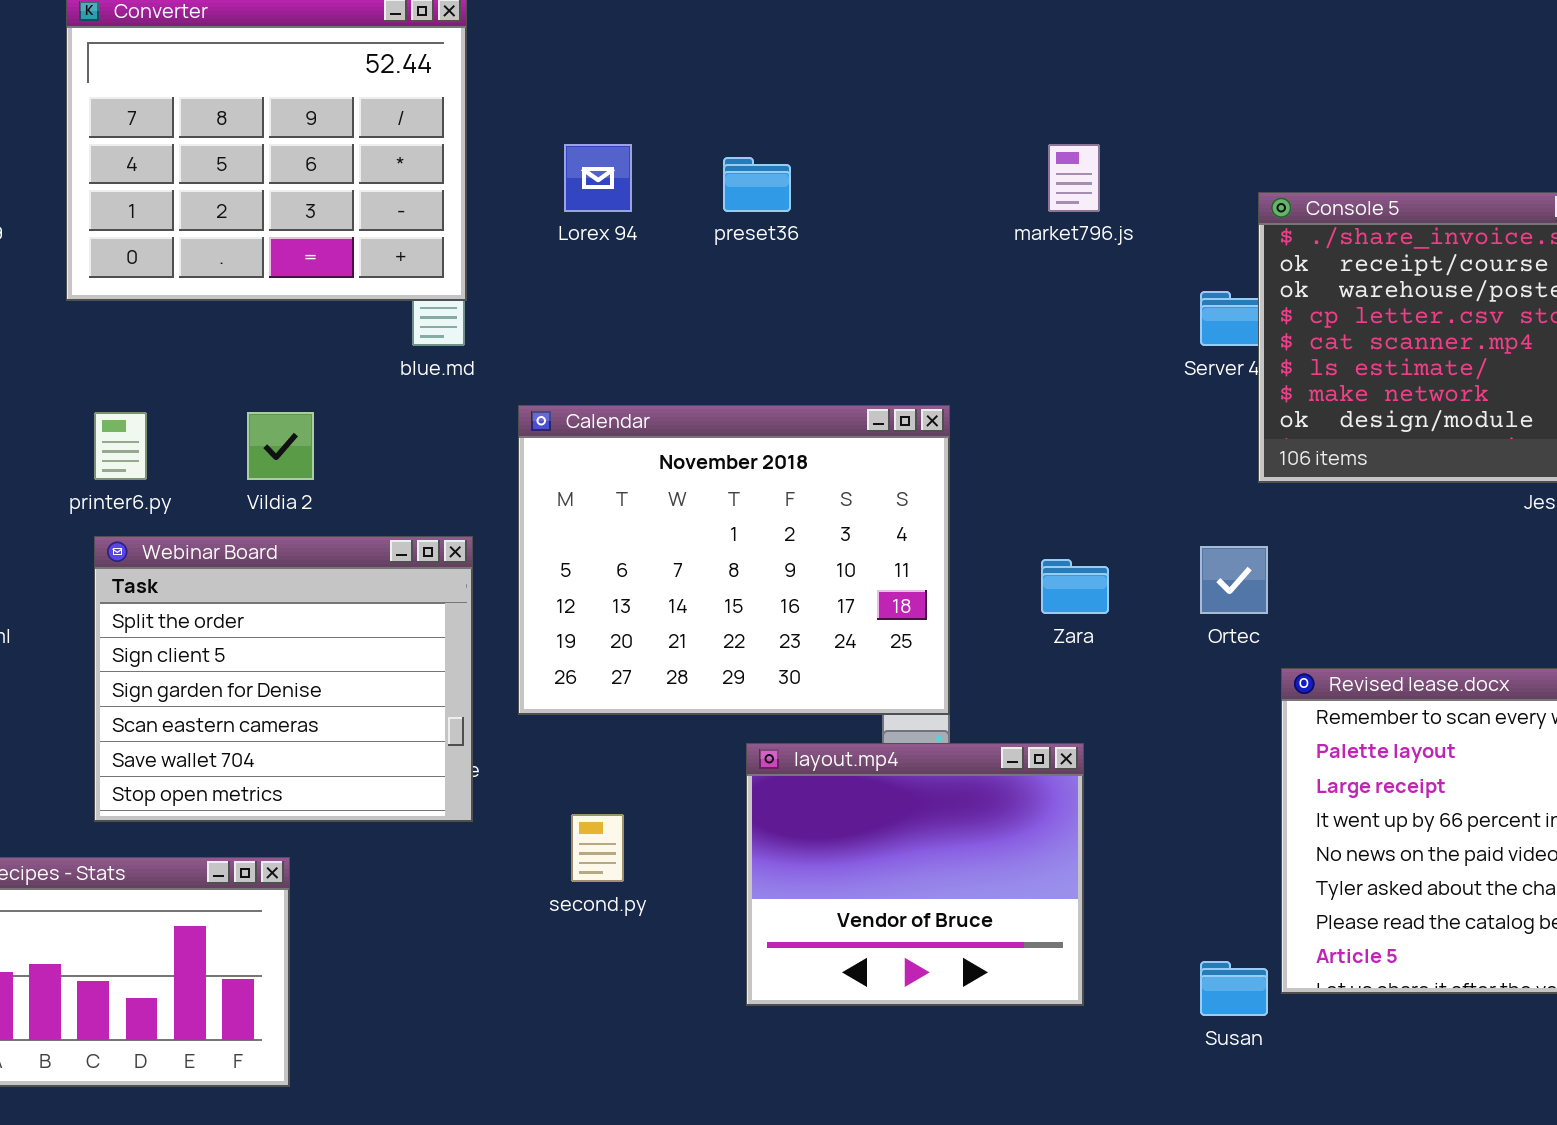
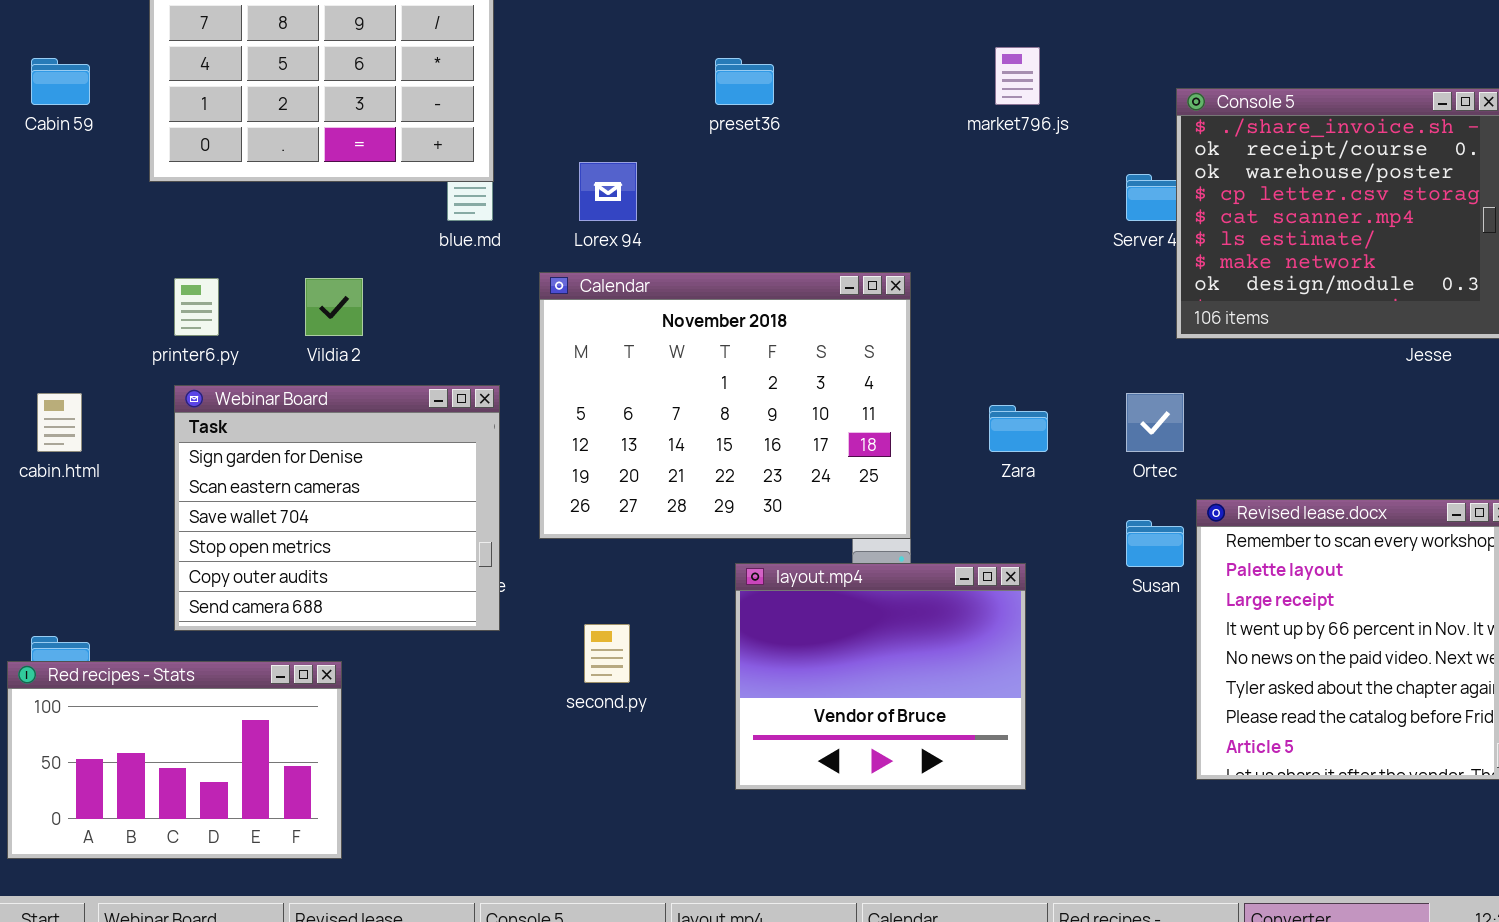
Lorex 94: [564,144,632,212] -> [579,162,637,221], moved
Webinar Board: [94,536,473,822] -> [174,385,500,631], scrolled down 2 rows
Susan: [1200,961,1268,1016] -> [1126,520,1184,567], moved

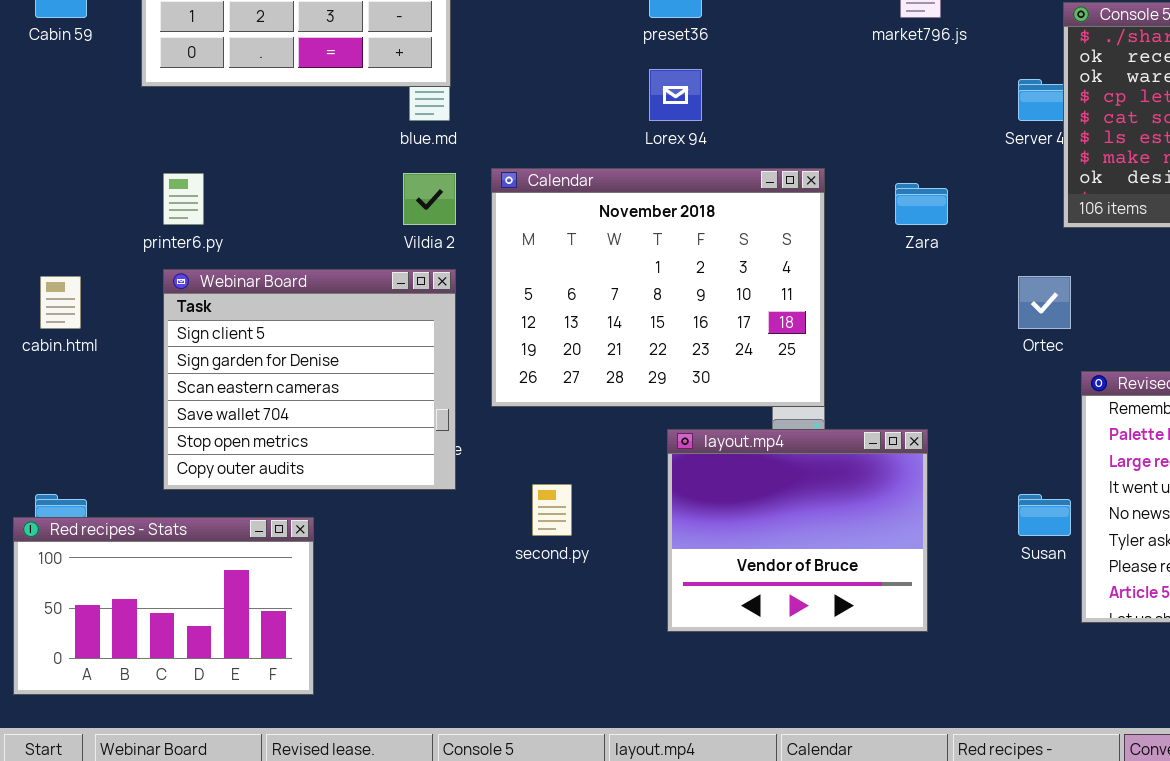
Lorex 94: [579,162,637,221] -> [649,69,702,121], moved
Vildia 2: [305,278,363,336] -> [403,173,456,225], moved
Webinar Board: [174,385,500,631] -> [163,269,456,490], scrolled up 1 row
Zara: [989,405,1048,452] -> [895,183,948,225], moved
Susan: [1126,520,1184,567] -> [1018,494,1071,536], moved

